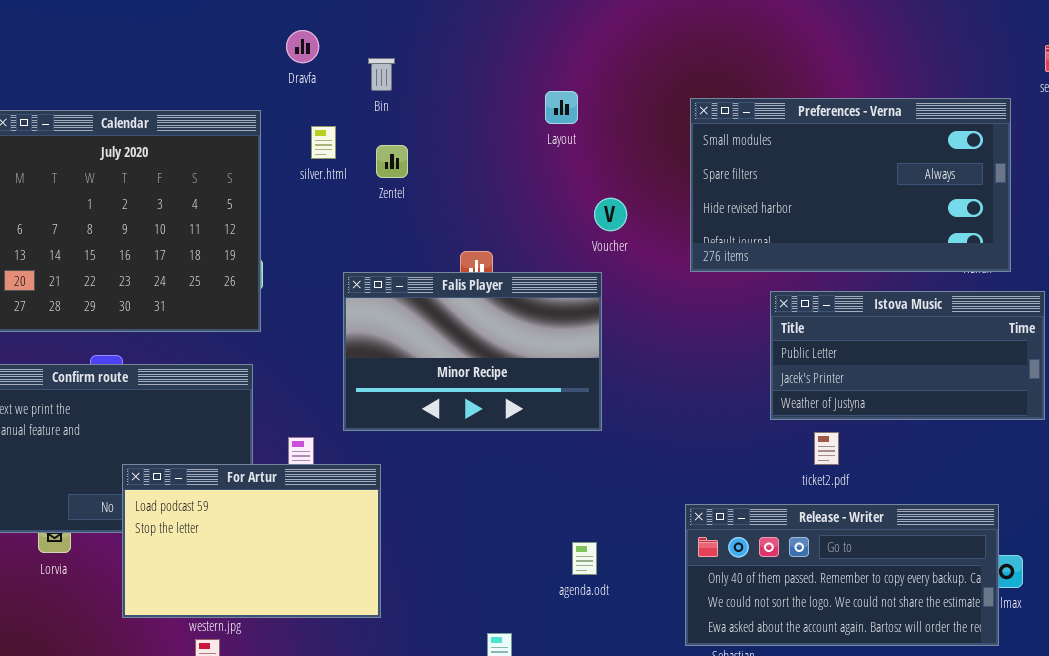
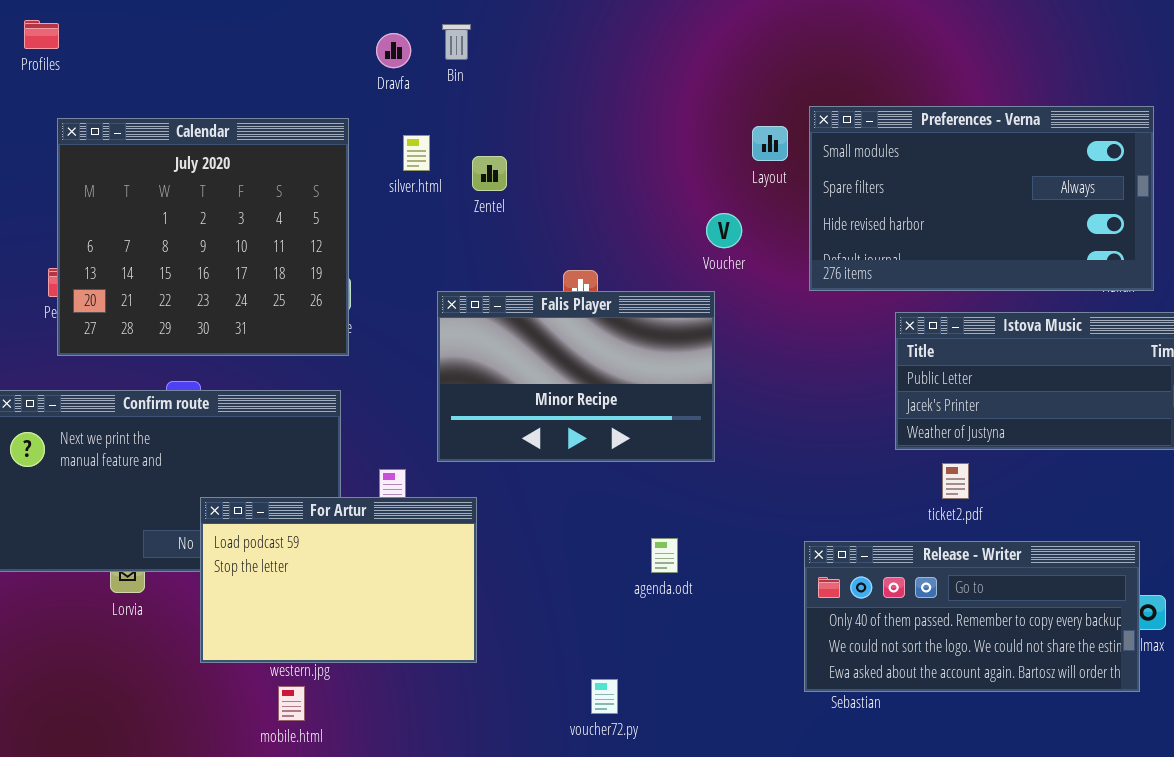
Bin: [368,58,395,91] -> [442,24,471,60], moved
Layout: [545,91,578,124] -> [752,126,788,161], moved
agenda.odt: [572,542,597,575] -> [651,538,678,573], moved

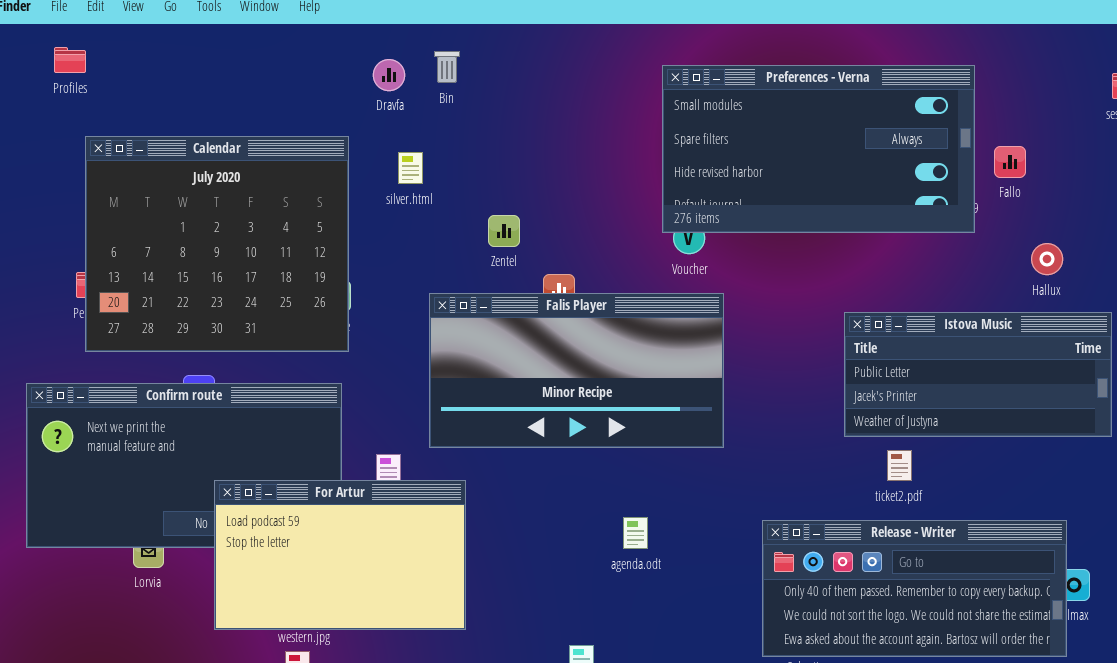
Preferences - Verna: [809,106,1154,291] -> [662,65,975,233], moved
Zentel: [472,156,507,191] -> [488,215,520,247], moved
Falis Player: [437,291,715,462] -> [429,293,724,448], resized

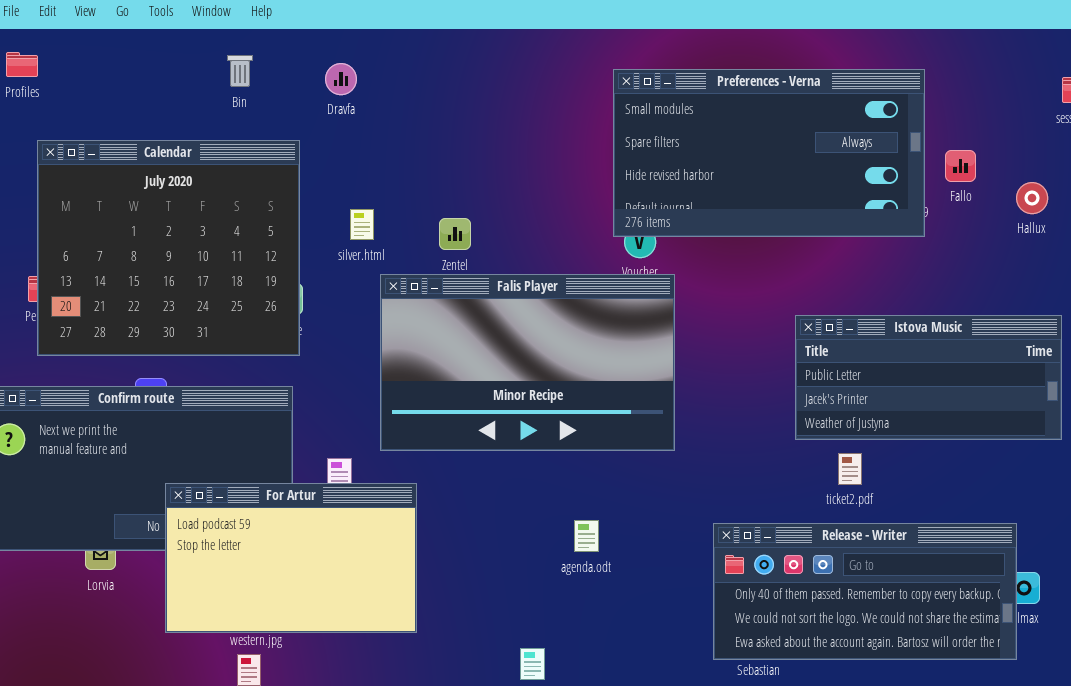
Bin: [434,51,460,83] -> [227,55,253,87], moved
silver.html: [398,152,423,184] -> [350,209,374,240], moved
Hallux: [1031,243,1063,275] -> [1016,182,1048,214], moved
Falis Player: [429,293,724,448] -> [380,274,675,451], resized

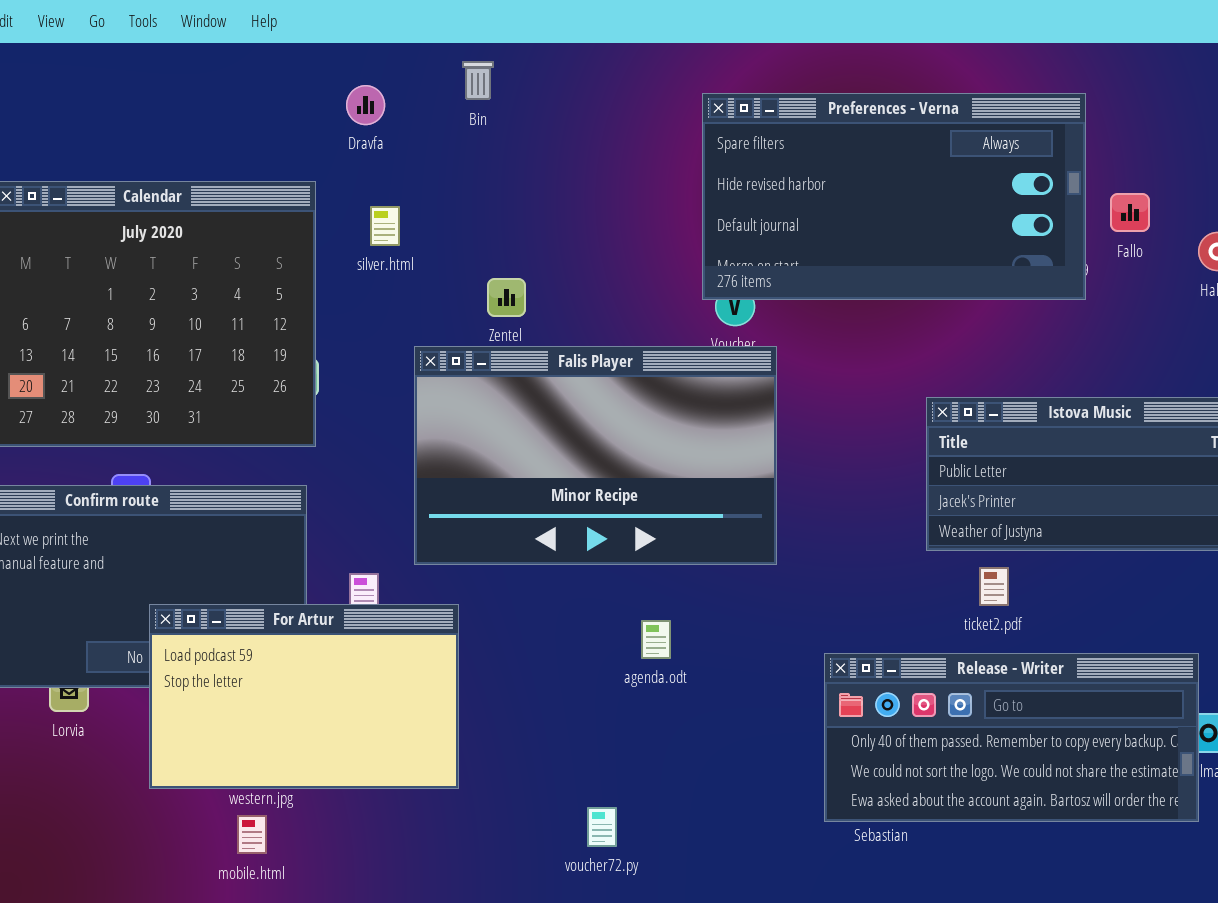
Bin: [227,55,253,87] -> [462,61,494,100], moved
Preferences - Verna: [613,69,925,237] -> [702,93,1086,300], scrolled down 1 row
silver.html: [350,209,374,240] -> [370,206,400,246], moved
agenda.odt: [574,520,599,552] -> [641,620,671,659], moved

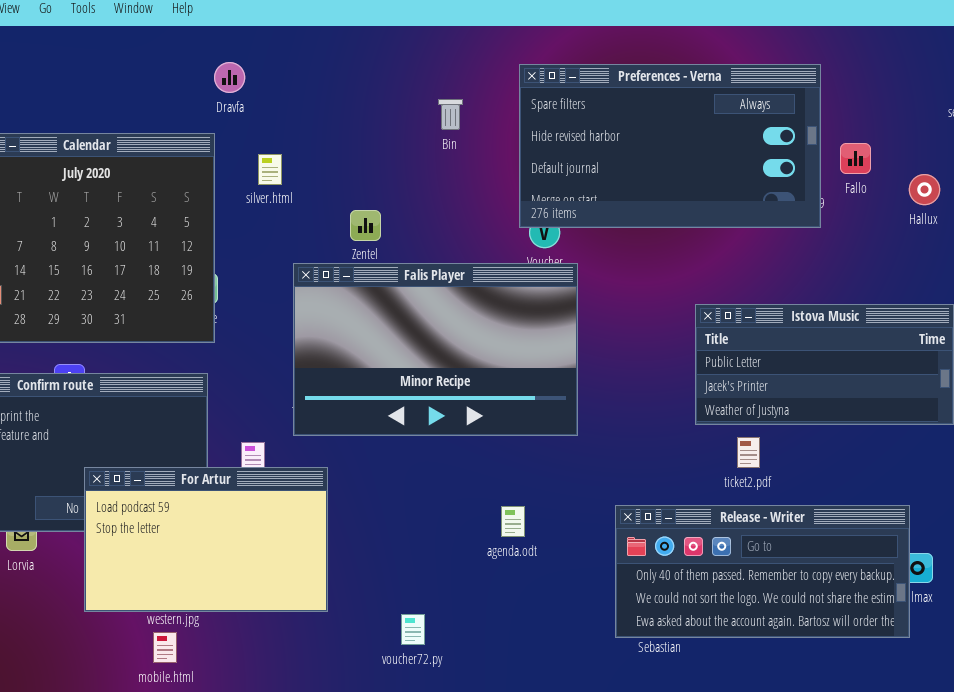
Bin: [462,61,494,100] -> [438,99,463,130], moved
Dravfa: [346,85,385,125] -> [214,62,245,93], moved
agenda.odt: [641,620,671,659] -> [501,506,525,537], moved
voucher72.py: [587,807,617,847] -> [401,614,425,645], moved

